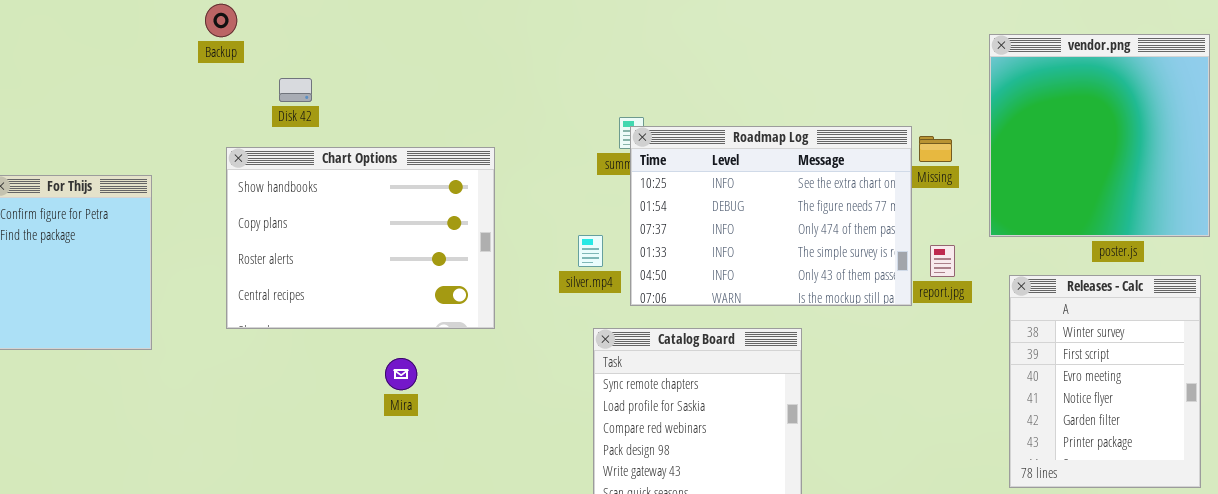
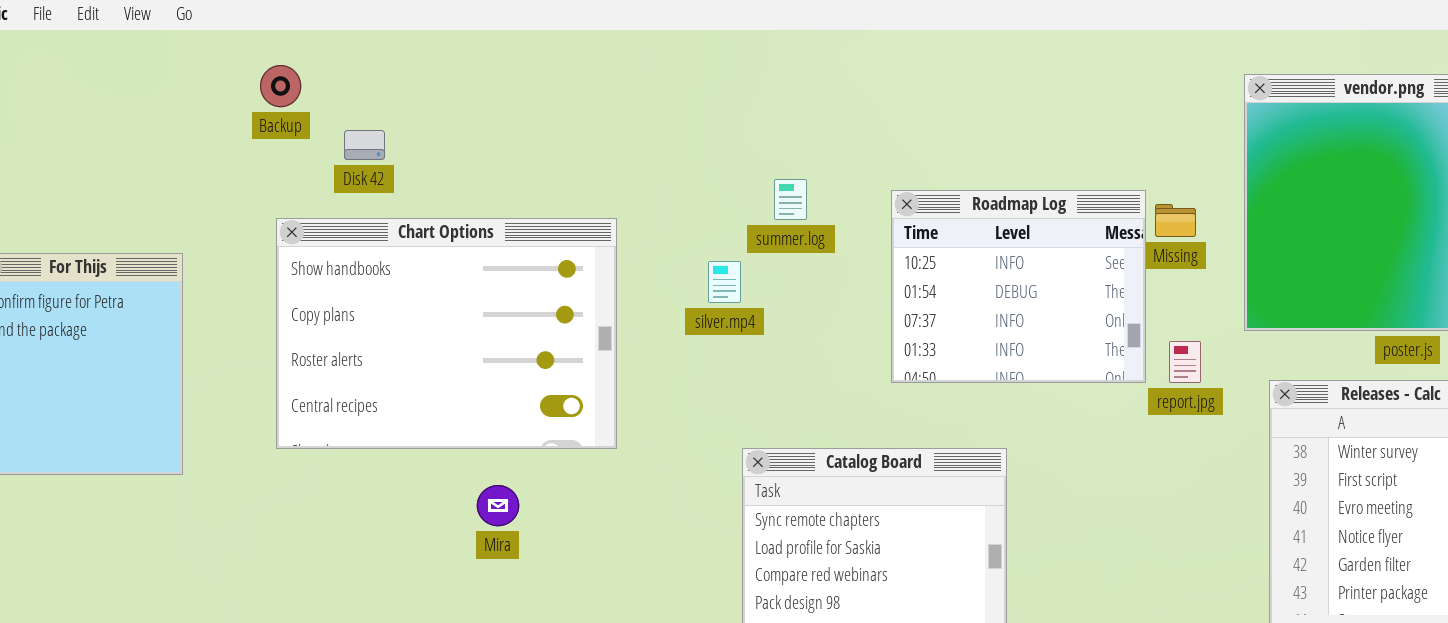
Backup: [205,4,237,37] -> [260,65,301,107], moved
Roadmap Log: [630,126,912,306] -> [891,190,1146,383], resized
silver.mp4: [578,235,603,267] -> [708,261,741,303], moved

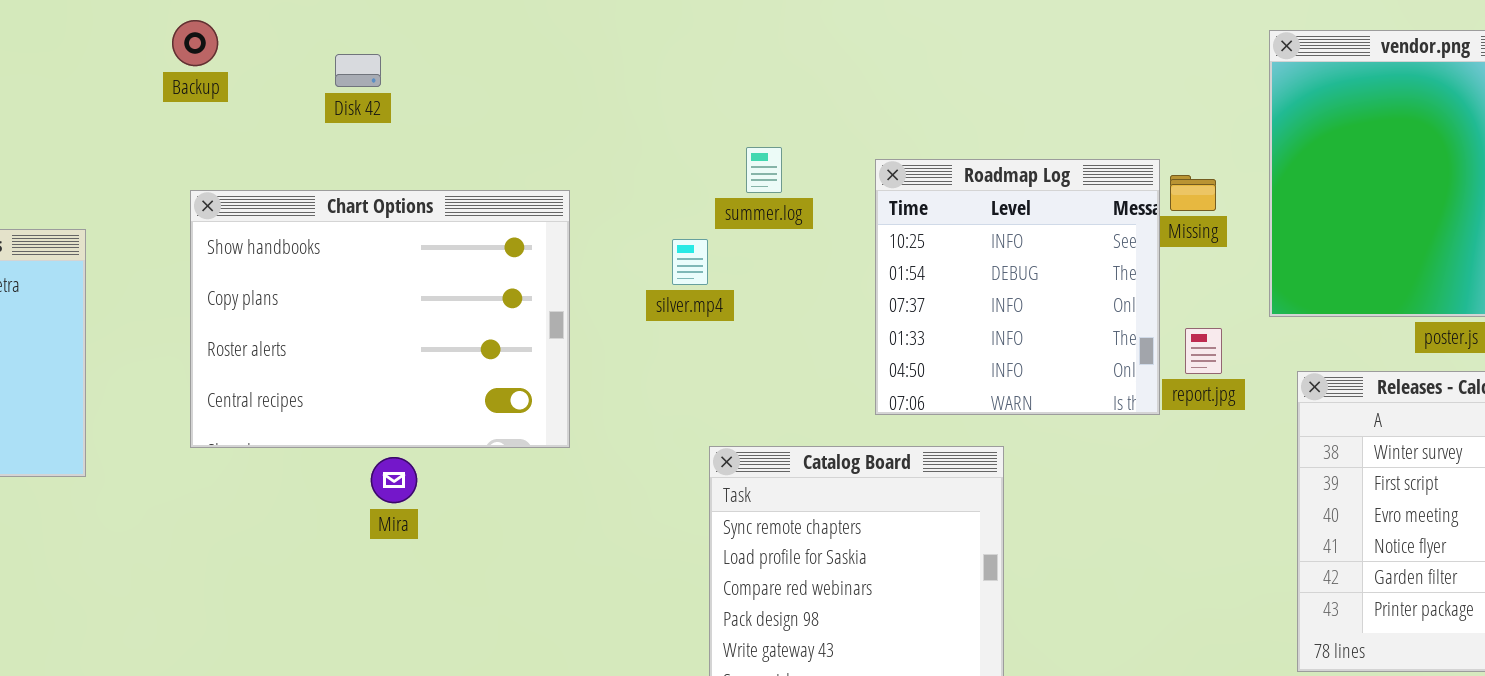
Disk 42: [344,130,385,160] -> [335,54,381,87], moved
Roadmap Log: [891,190,1146,383] -> [875,159,1160,415], resized
Mira: [477,485,519,526] -> [371,457,417,503], moved

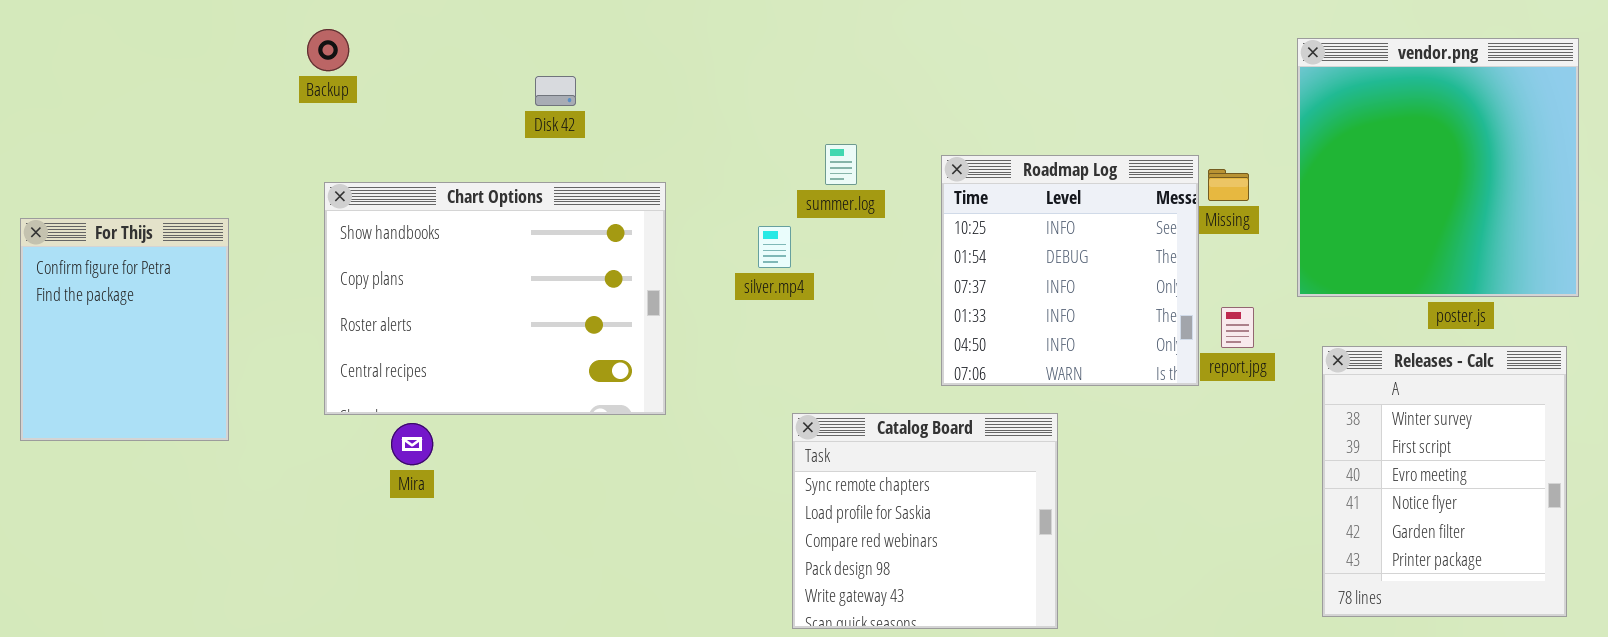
Disk 42: [335,54,381,87] -> [535,76,576,106], moved
Mira: [371,457,417,503] -> [391,423,433,465], moved

